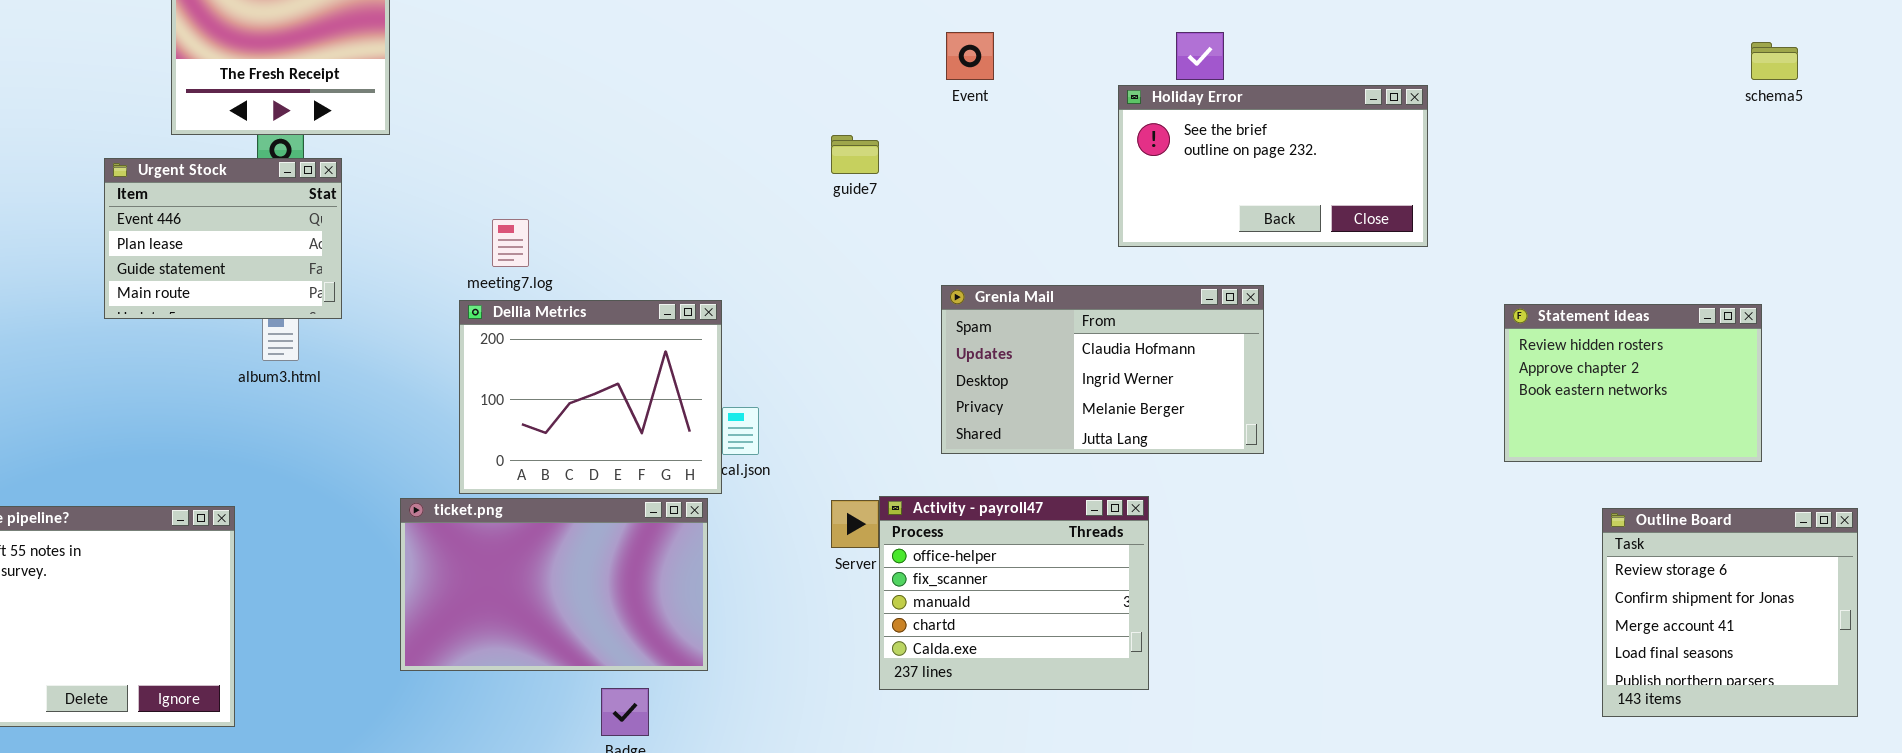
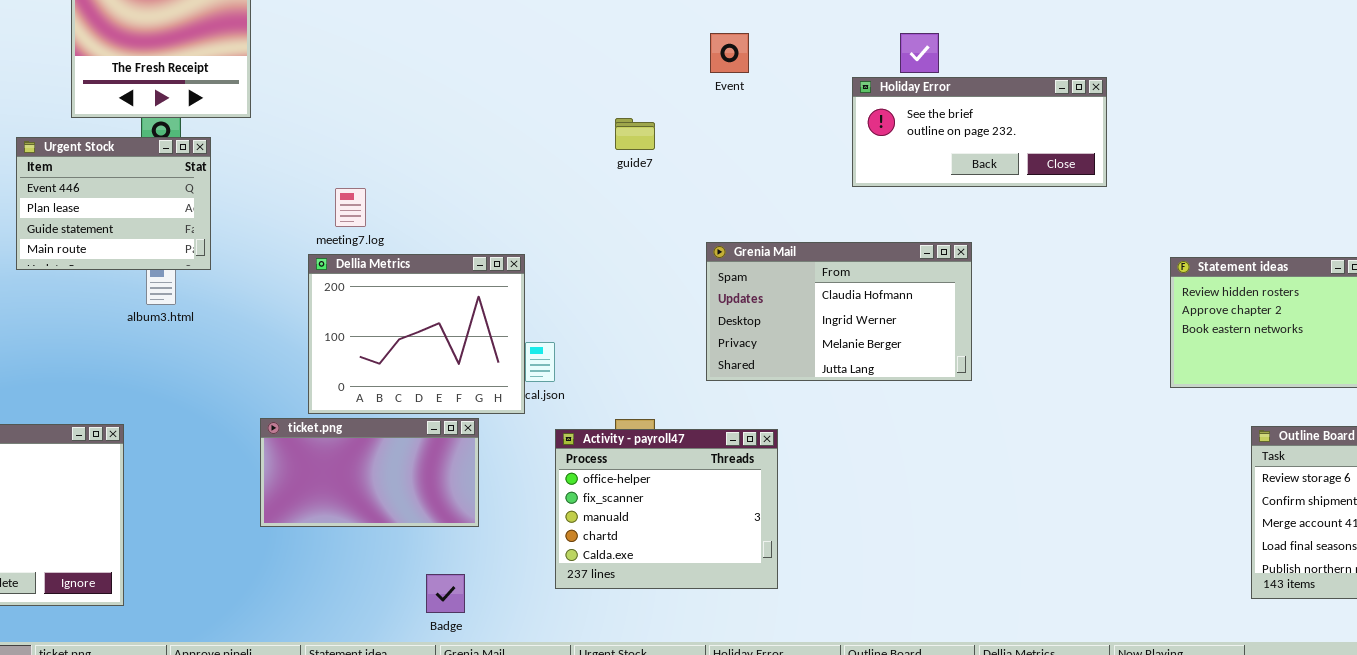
Holiday Error: [1118,85,1428,247] -> [852,77,1107,187], resized
Activity - payroll47: [879,496,1149,690] -> [555,429,778,589], moved
ticket.png: [400,498,708,671] -> [260,418,479,527], resized

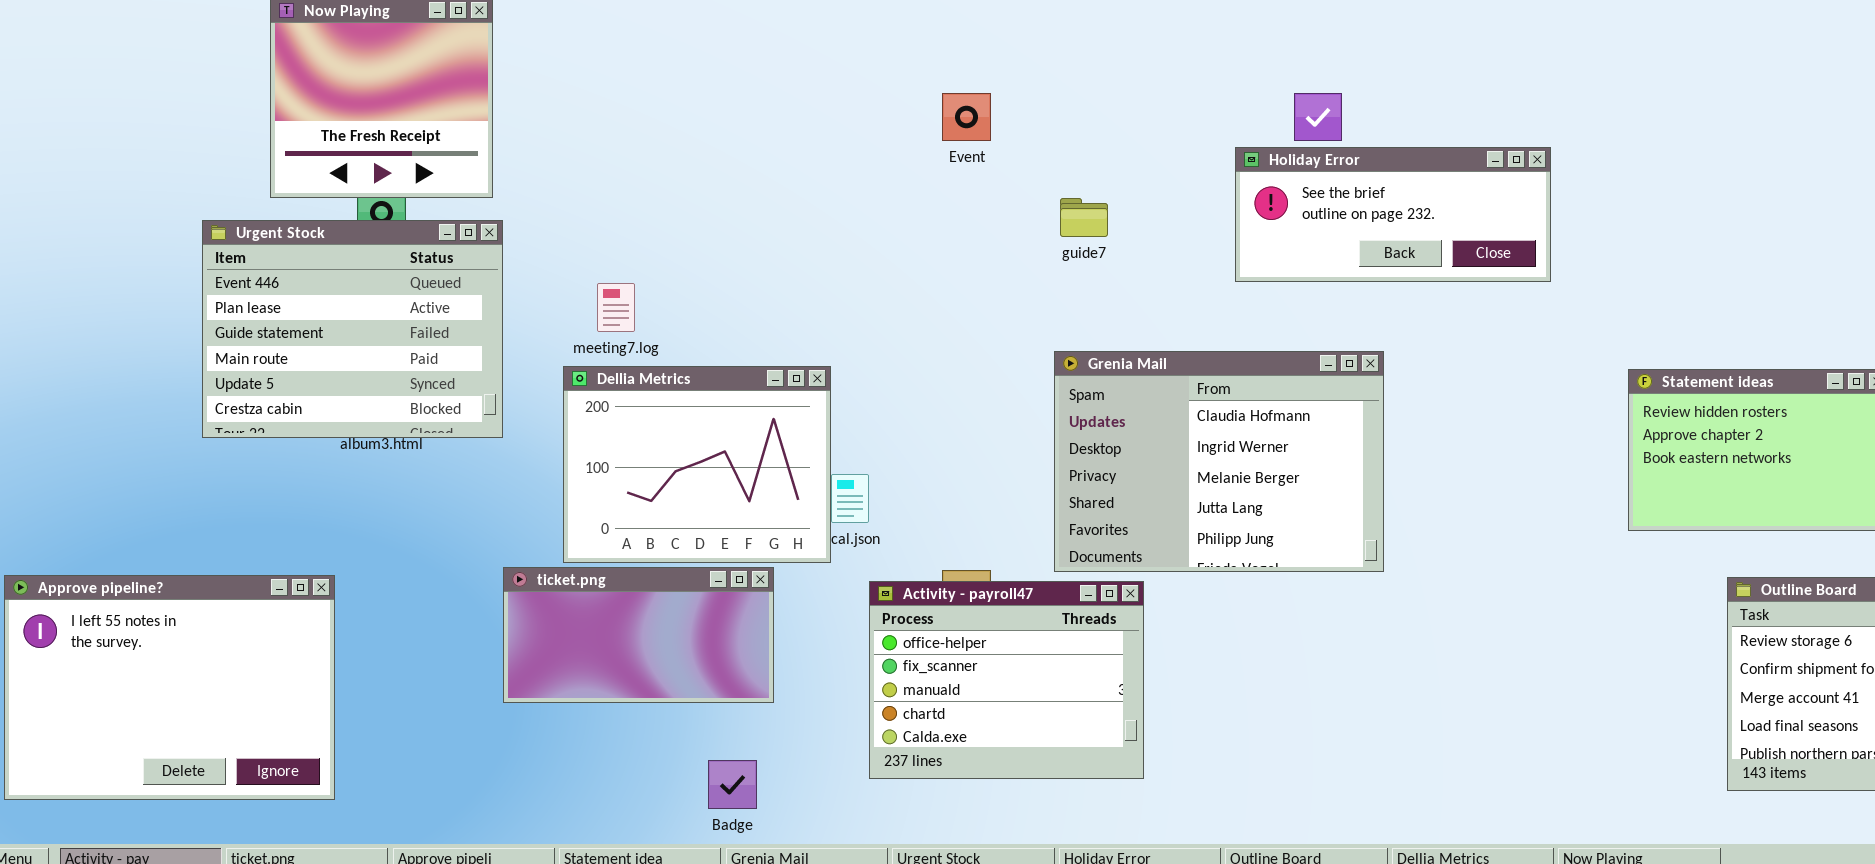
Event: [710,33,749,73] -> [942,93,991,141], moved
guide7: [615,118,655,150] -> [1060,198,1108,237], moved
Urgent Stock: [16,137,211,270] -> [202,220,503,438], resized
Grenia Mail: [706,242,972,381] -> [1054,351,1384,572], resized

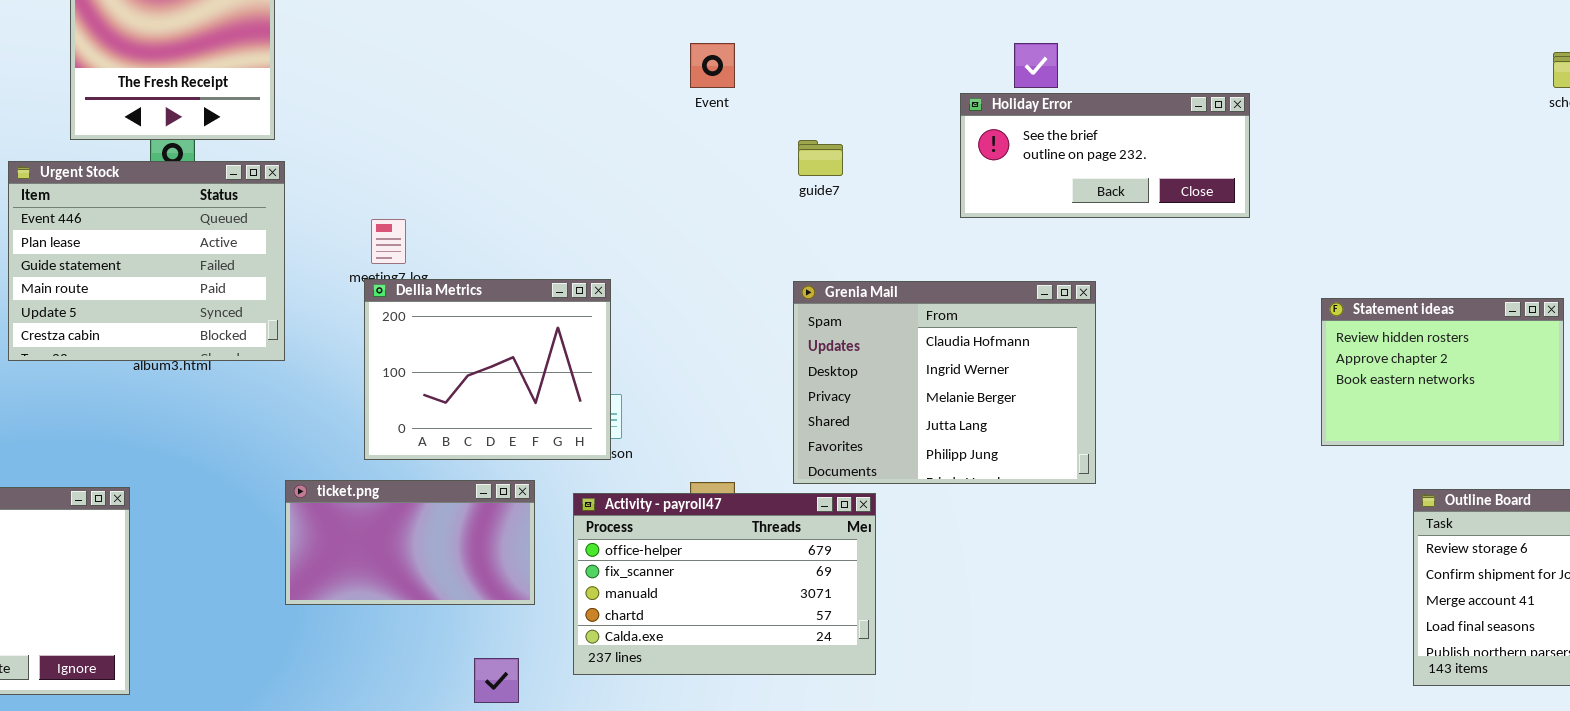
Dellia Metrics: [563,366,831,563] -> [364,279,611,460], moved
Activity - payroll47: [869,581,1144,779] -> [573,493,876,675], resized

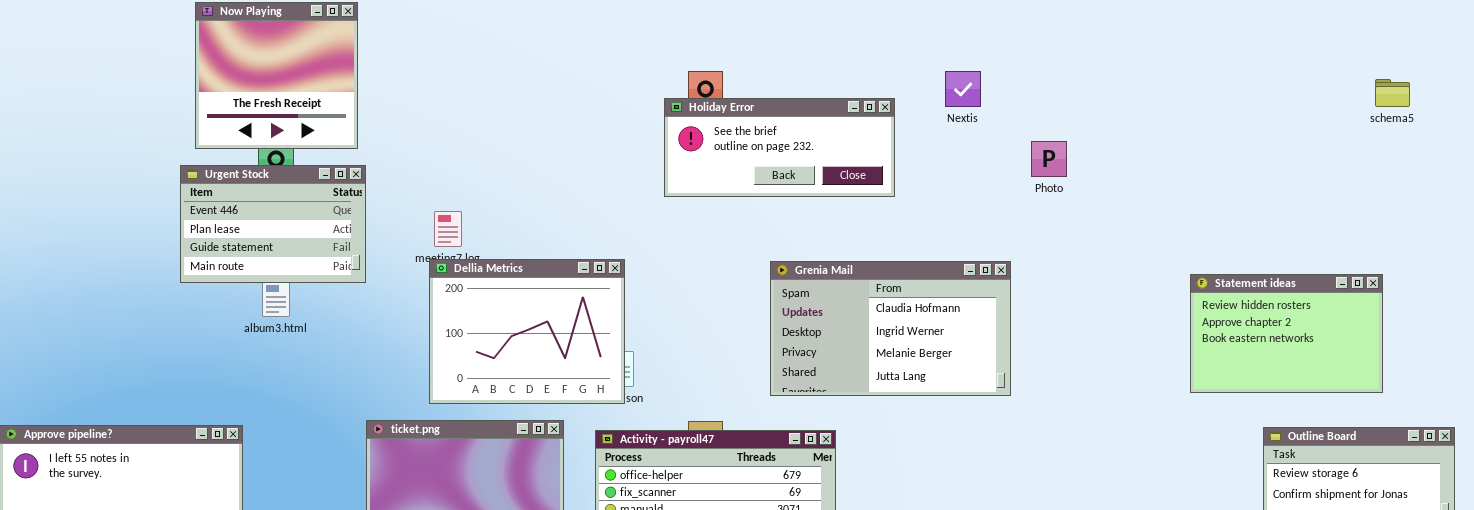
Holiday Error: [960,93,1250,218] -> [664,98,895,197], moved
Urgent Stock: [8,161,285,361] -> [180,165,366,283], resized
Grenia Mail: [793,281,1096,484] -> [770,261,1011,396], resized

